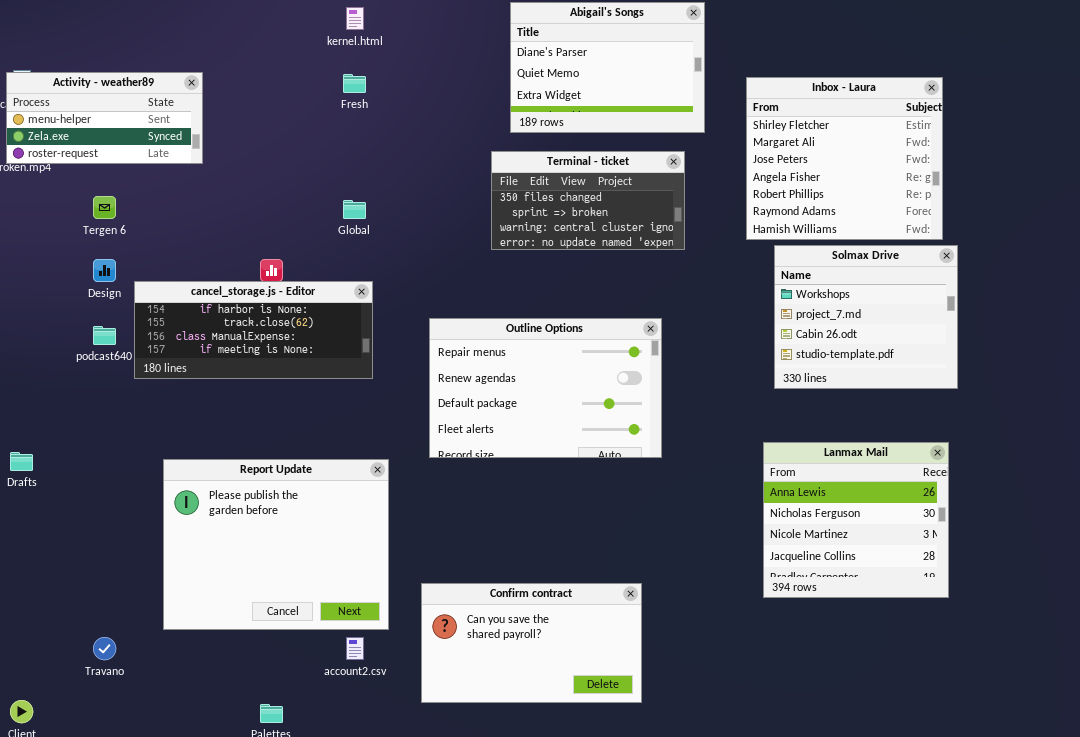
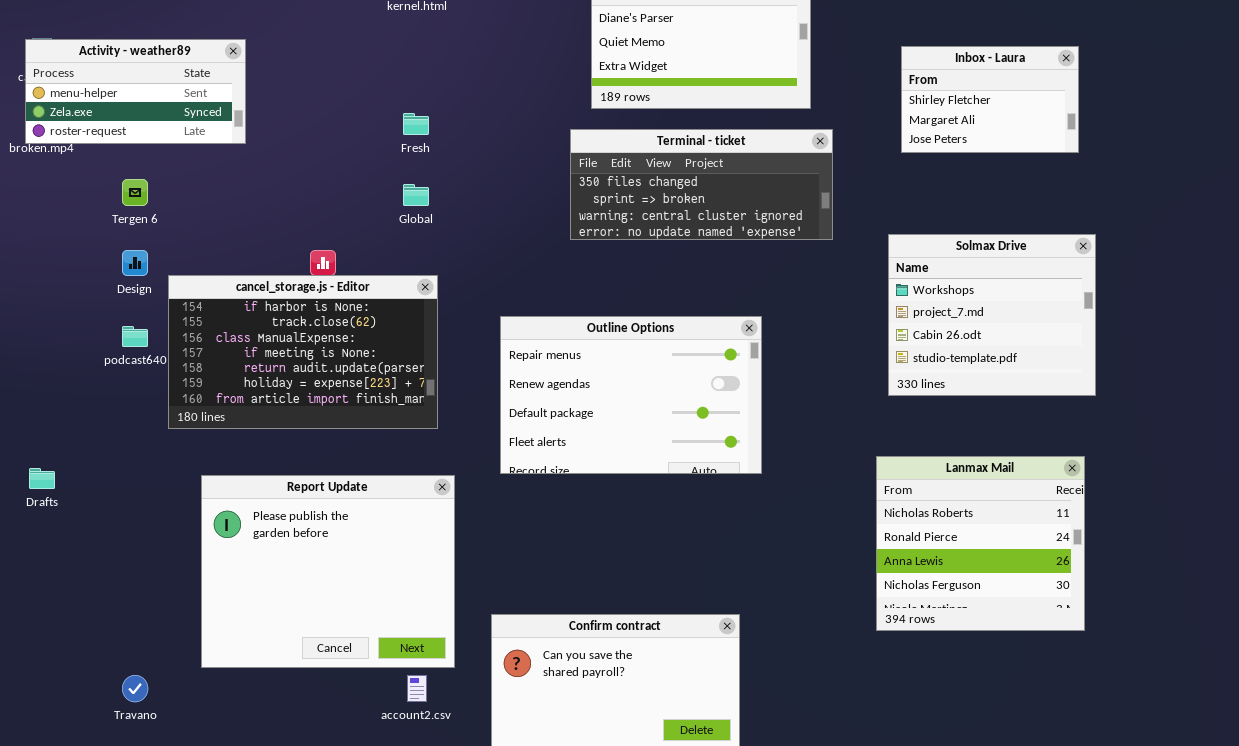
Fresh: [343,74,366,93] -> [403,113,429,135], moved
Inbox - Laura: [746,77,943,240] -> [901,46,1079,153], resized
Terminal - ticket: [491,151,685,250] -> [570,129,833,240], resized
cancel_storage.js - Editor: [134,281,373,379] -> [168,275,438,429], resized
Lanmax Mail: [763,442,949,598] -> [876,456,1085,631], scrolled up 2 rows

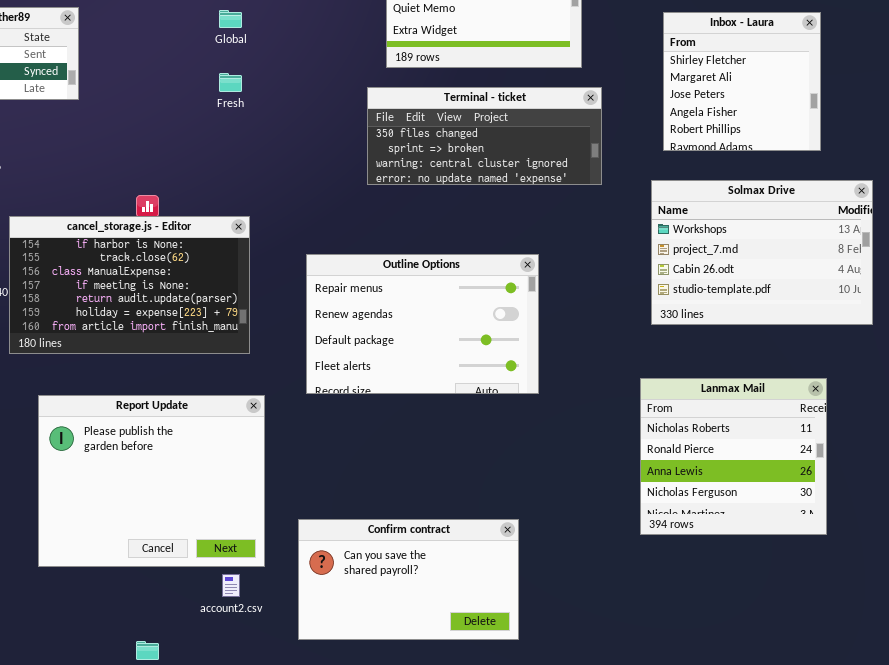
Inbox - Laura: [901,46,1079,153] -> [663,12,821,151], resized
Global: [403,184,429,206] -> [219,10,242,28], moved
Solmax Drive: [888,234,1096,396] -> [651,180,873,325], resized

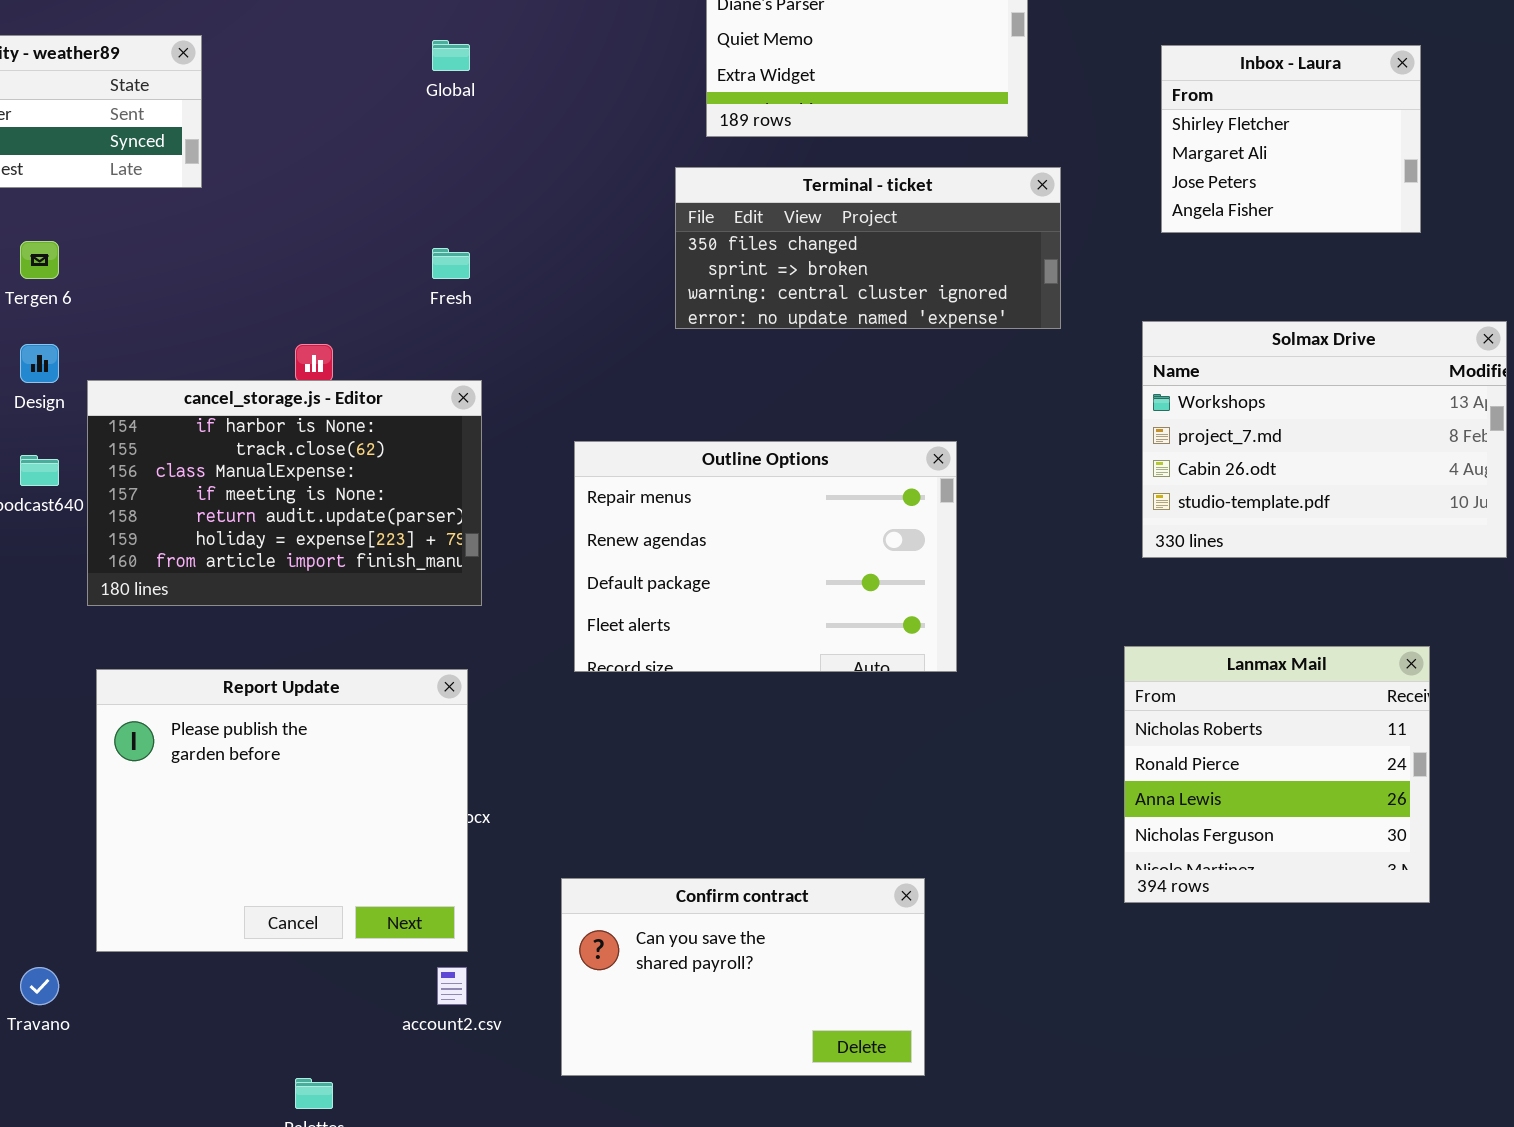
Inbox - Laura: [663,12,821,151] -> [1161,45,1421,233], resized
Fresh: [219,73,242,92] -> [432,248,470,279], moved
Report Update: [38,395,265,567] -> [96,669,468,952], moved

